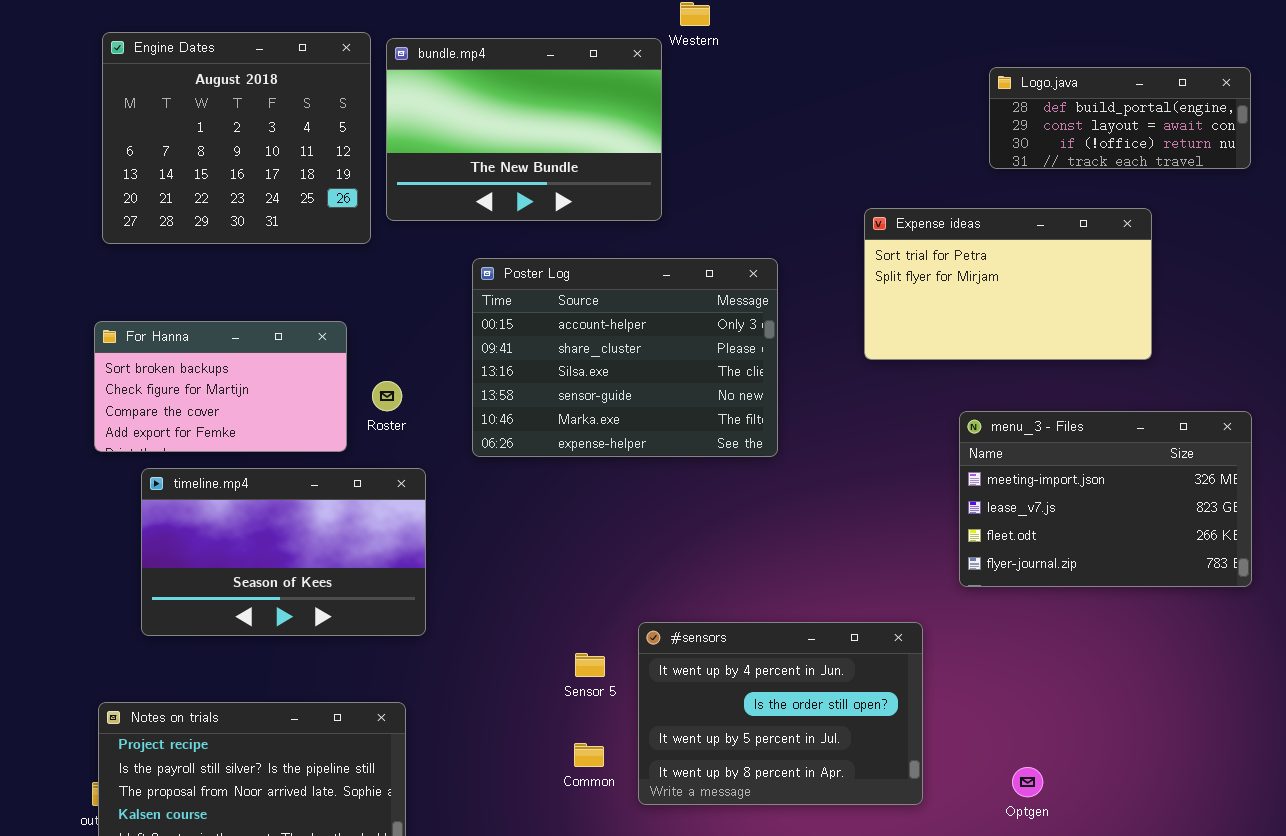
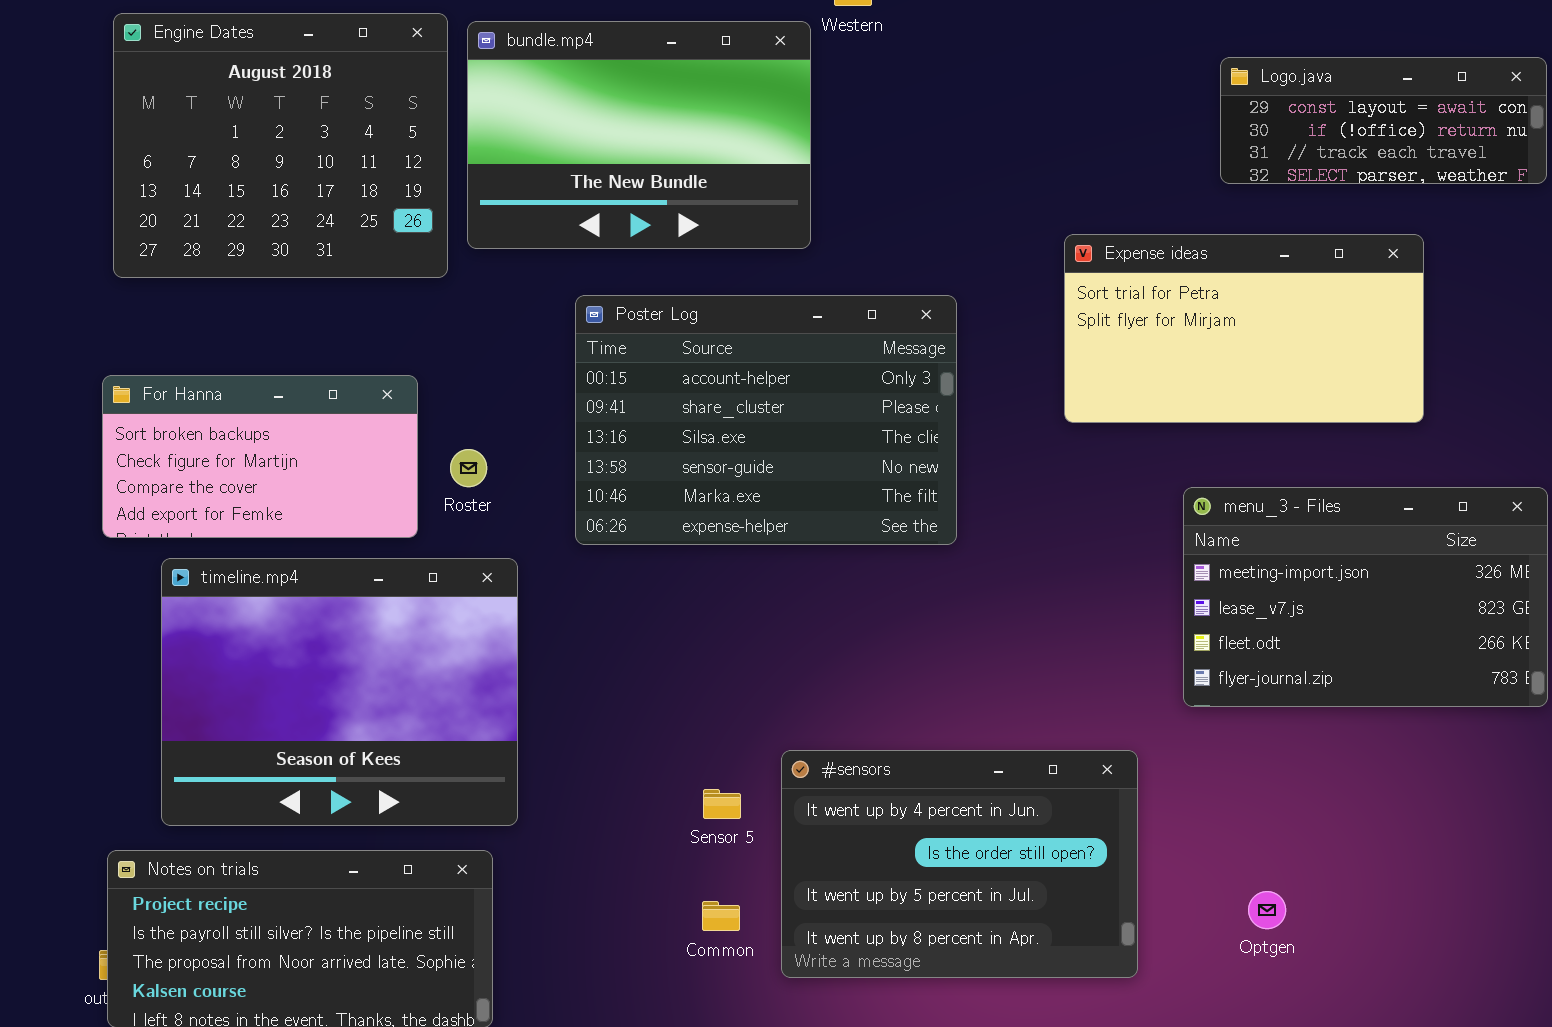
Logo.java: [989,67,1251,169] -> [1220,57,1547,184], scrolled down 1 row
timeline.mp4: [141,468,426,636] -> [161,558,518,826], resized
Optgen: [1012,767,1043,797] -> [1248,891,1286,929], moved

